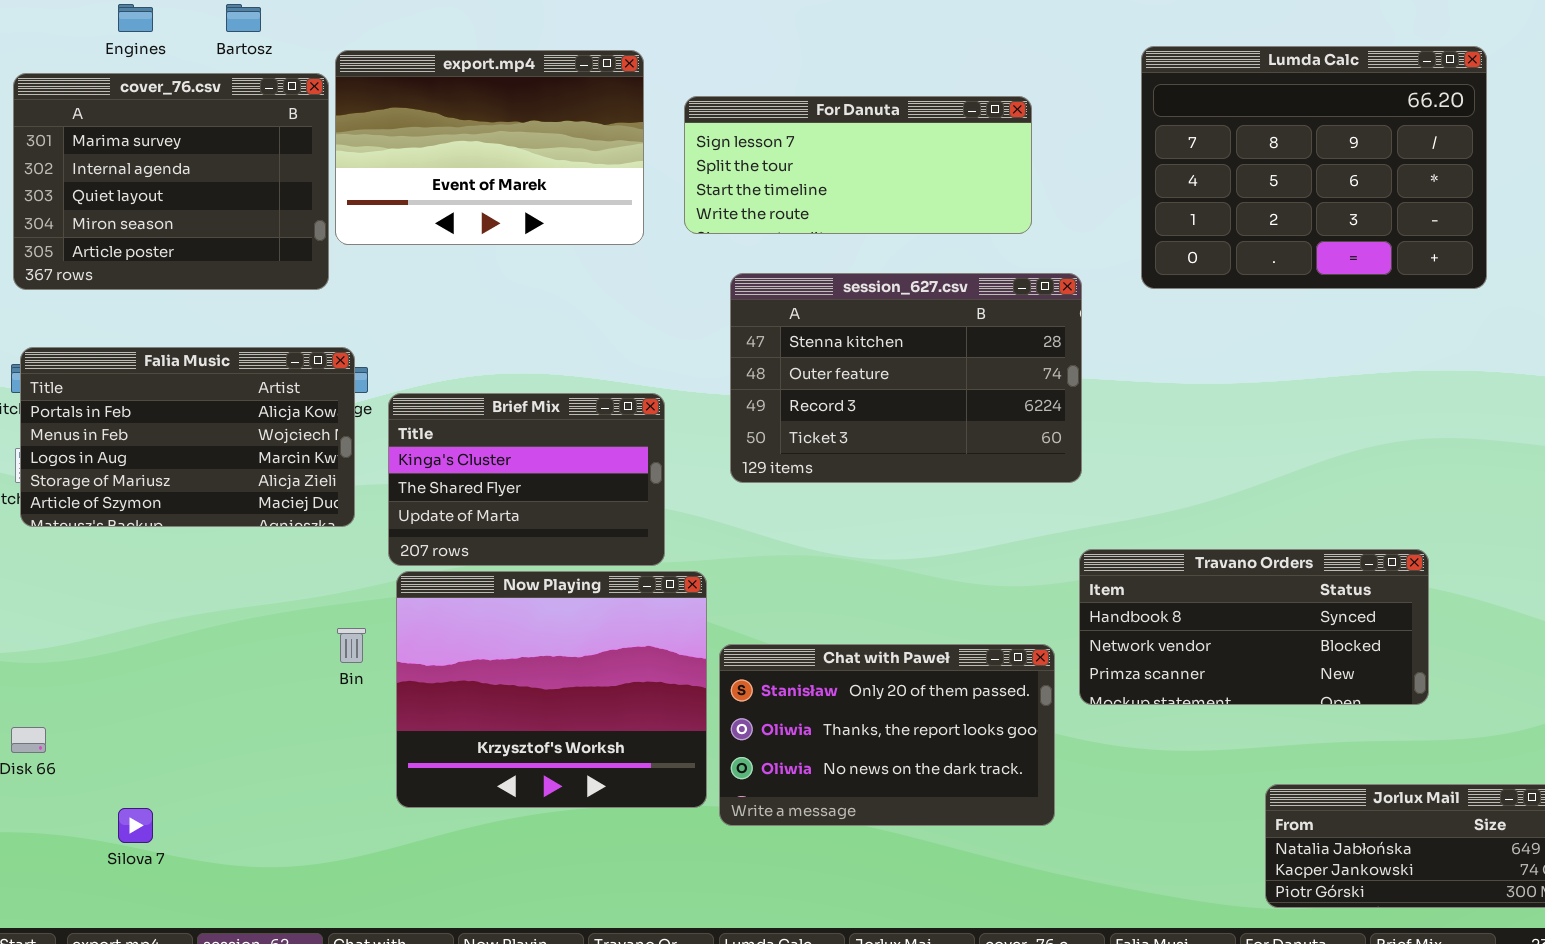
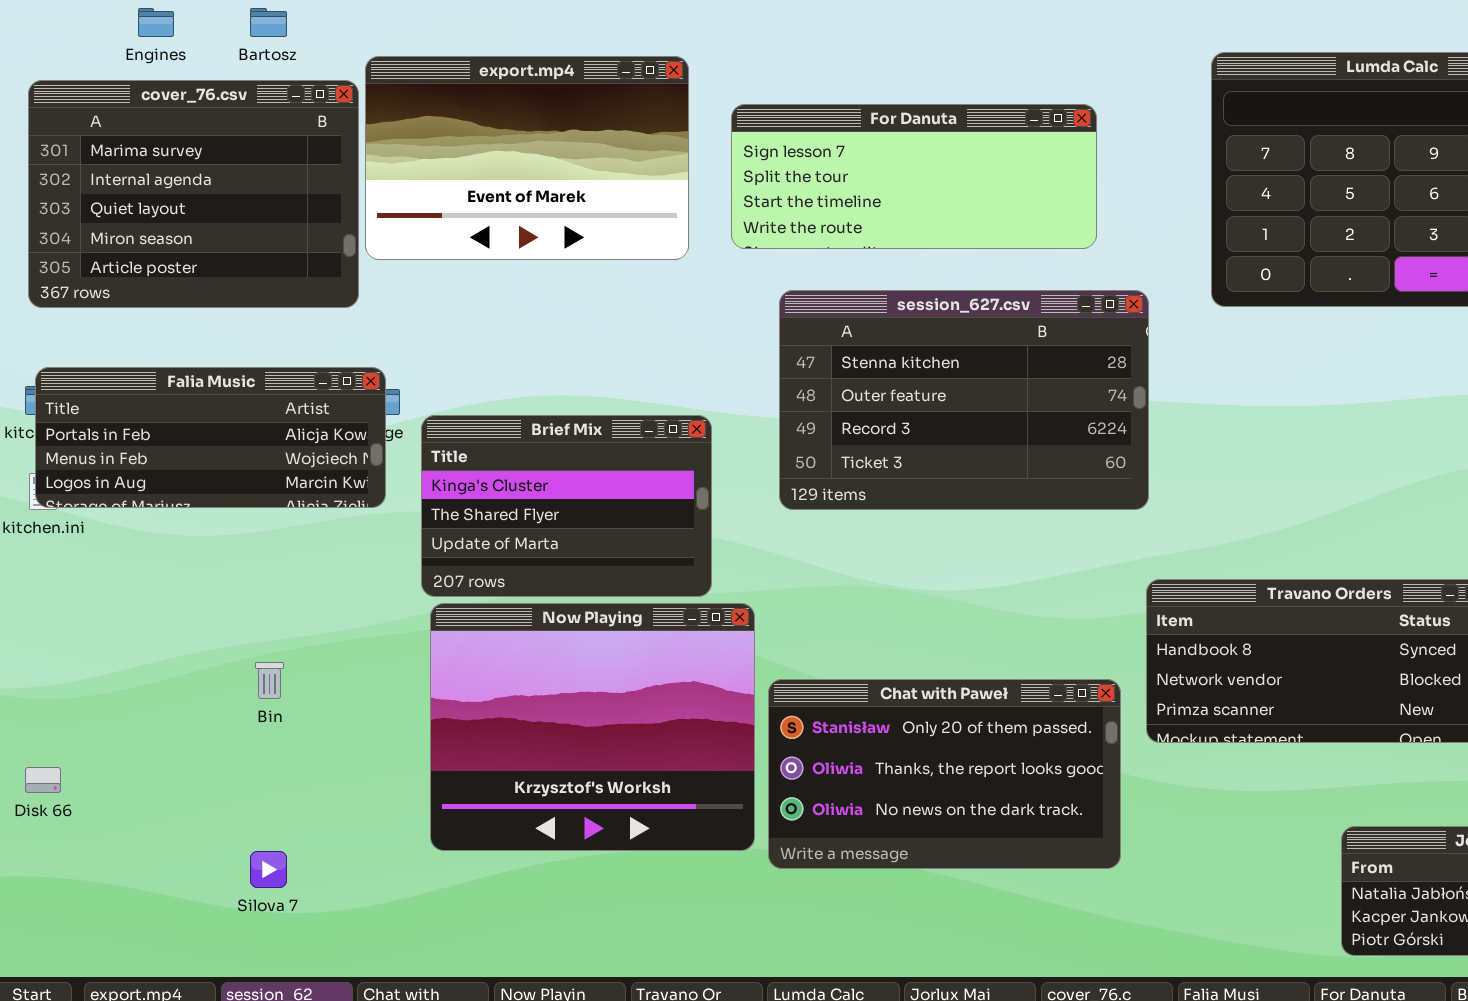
Falia Music: [20,347,355,527] -> [35,367,386,508], resized
Bin: [337,628,366,663] -> [255,662,284,699], moved
Silova 7: [118,808,153,843] -> [250,851,287,888], moved

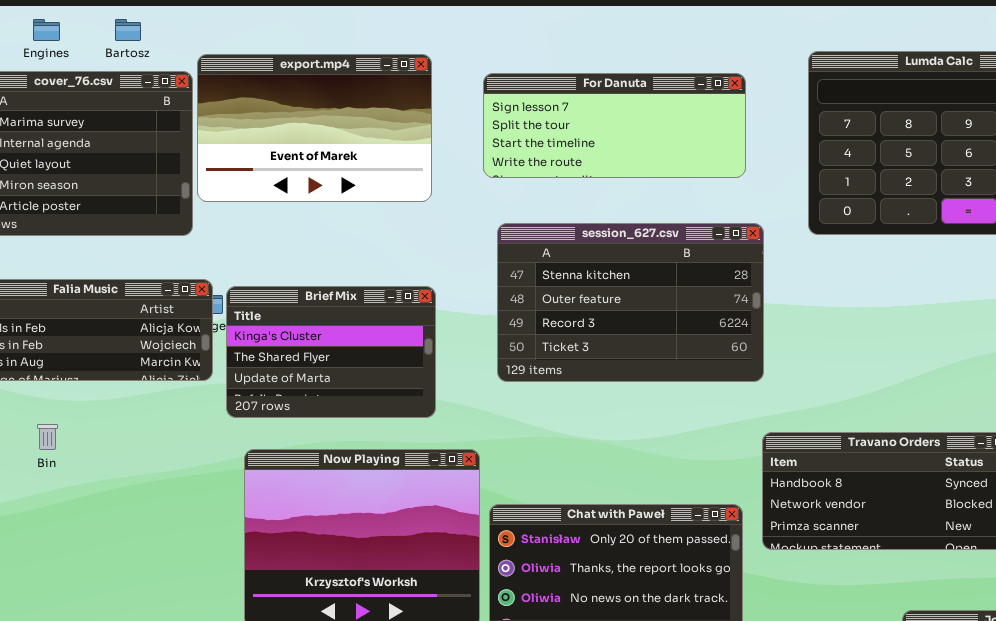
For Danuta: [731,104,1097,249] -> [483,73,746,178], moved
Brief Mix: [421,415,712,597] -> [226,286,436,418], moved
Bin: [255,662,284,699] -> [37,424,58,450], moved

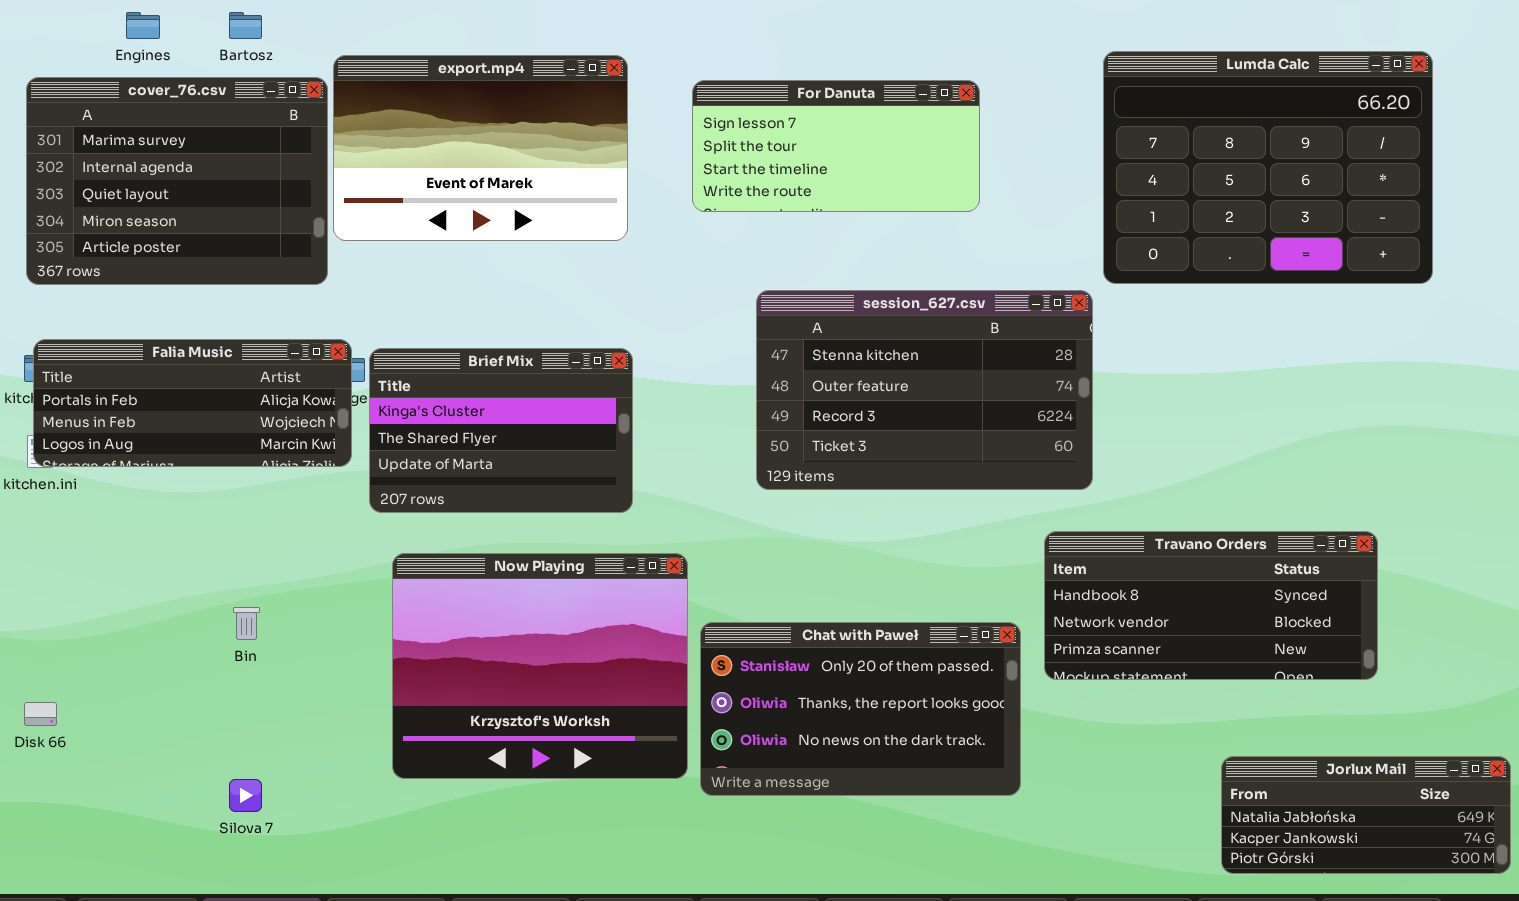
For Danuta: [483,73,746,178] -> [692,80,980,212], resized
session_627.csv: [497,223,764,382] -> [756,290,1093,490], moved
Bin: [37,424,58,450] -> [233,607,260,640], moved

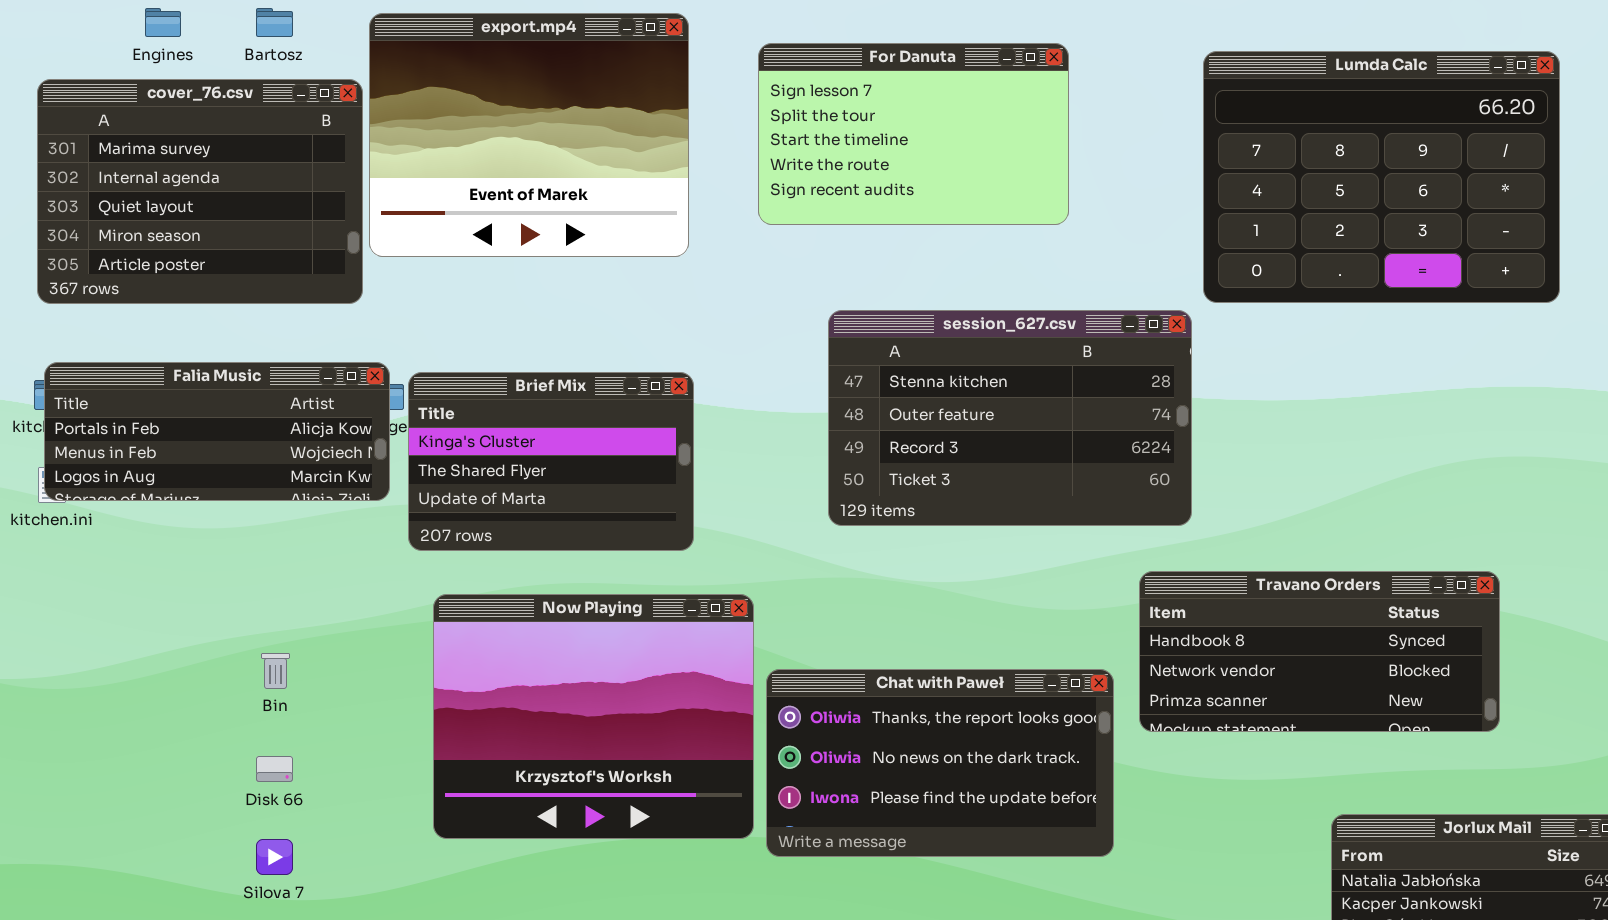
export.mp4: [333,55,628,241] -> [369,13,689,257], resized
For Danuta: [692,80,980,212] -> [758,43,1069,225], resized
Chat with Paweł: [700,622,1021,796] -> [766,669,1114,857], scrolled down 1 row
Disk 66: [24,702,57,726] -> [256,756,293,782], moved

